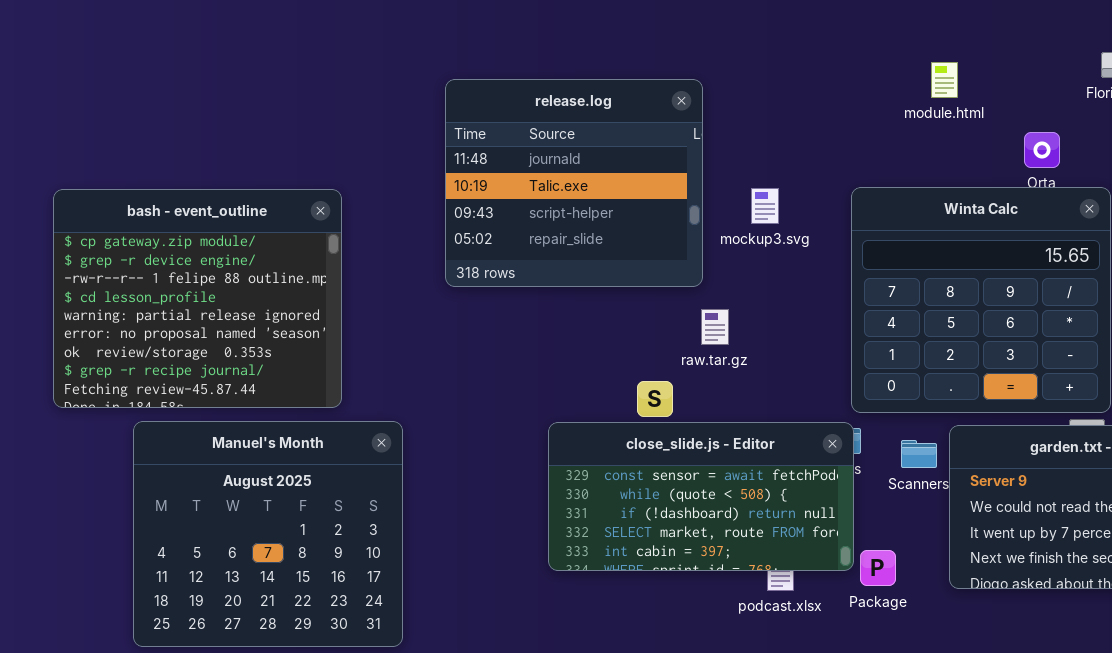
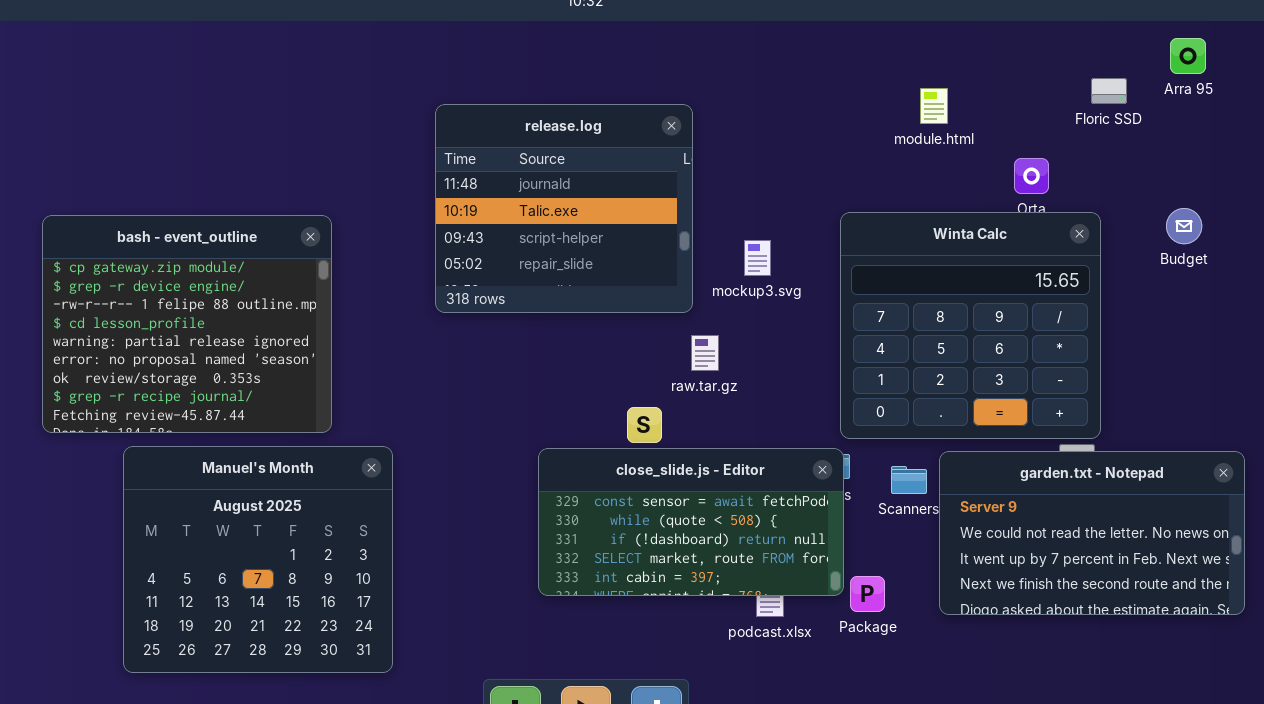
mockup3.svg: [751,188,779,224] -> [744,240,771,276], moved

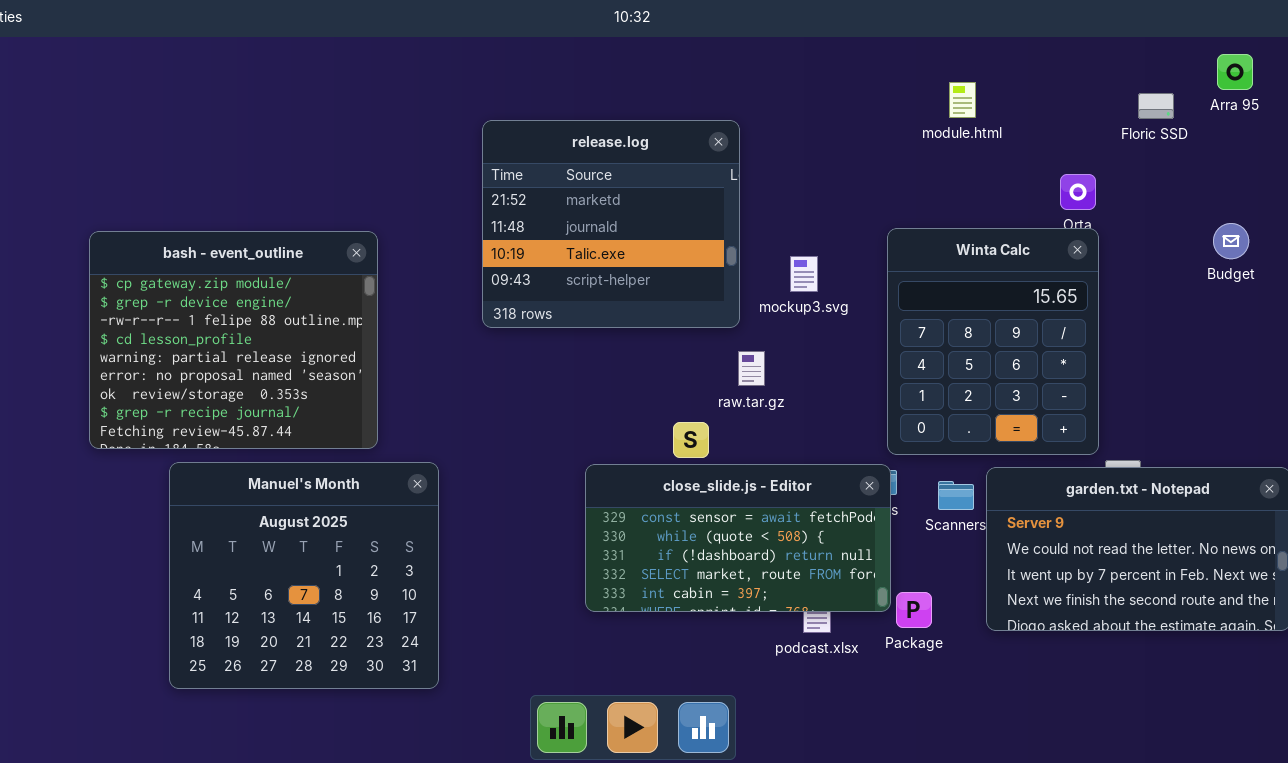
module.html: [920,88,948,124] -> [949,82,976,118], moved
release.log: [435,104,693,313] -> [482,120,740,328], scrolled up 1 row
Winta Calc: [840,212,1101,439] -> [887,228,1099,455], resized

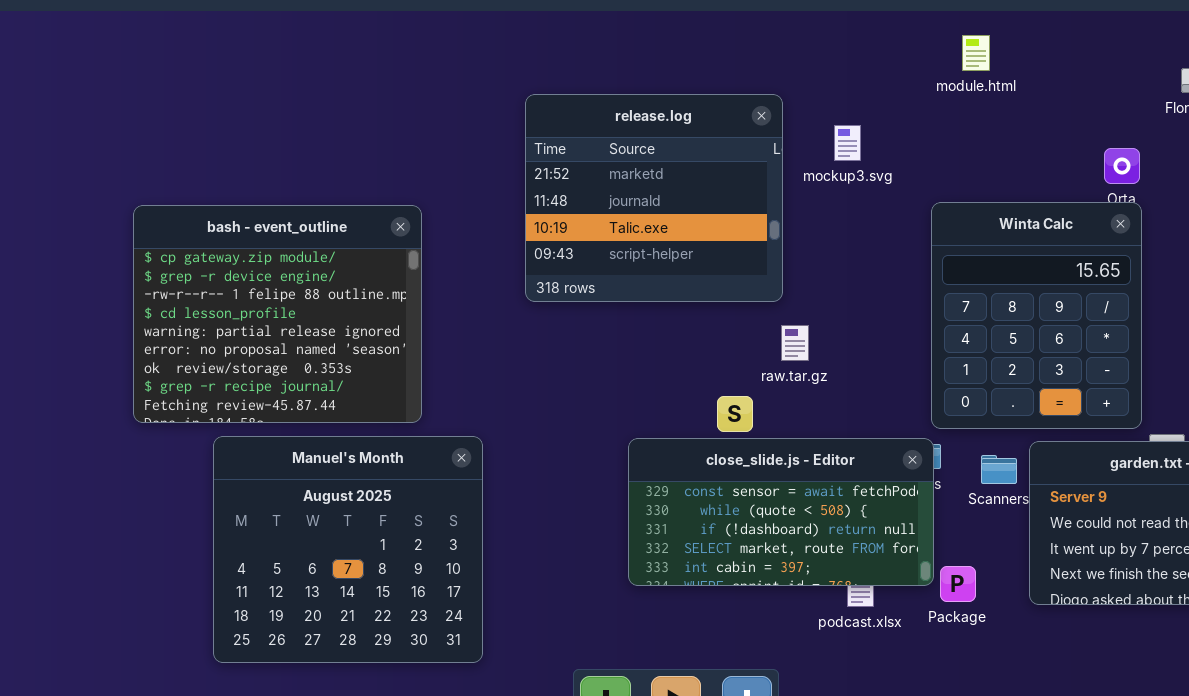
module.html: [949,82,976,118] -> [962,35,990,71], moved
mockup3.svg: [790,256,818,292] -> [834,125,861,161], moved

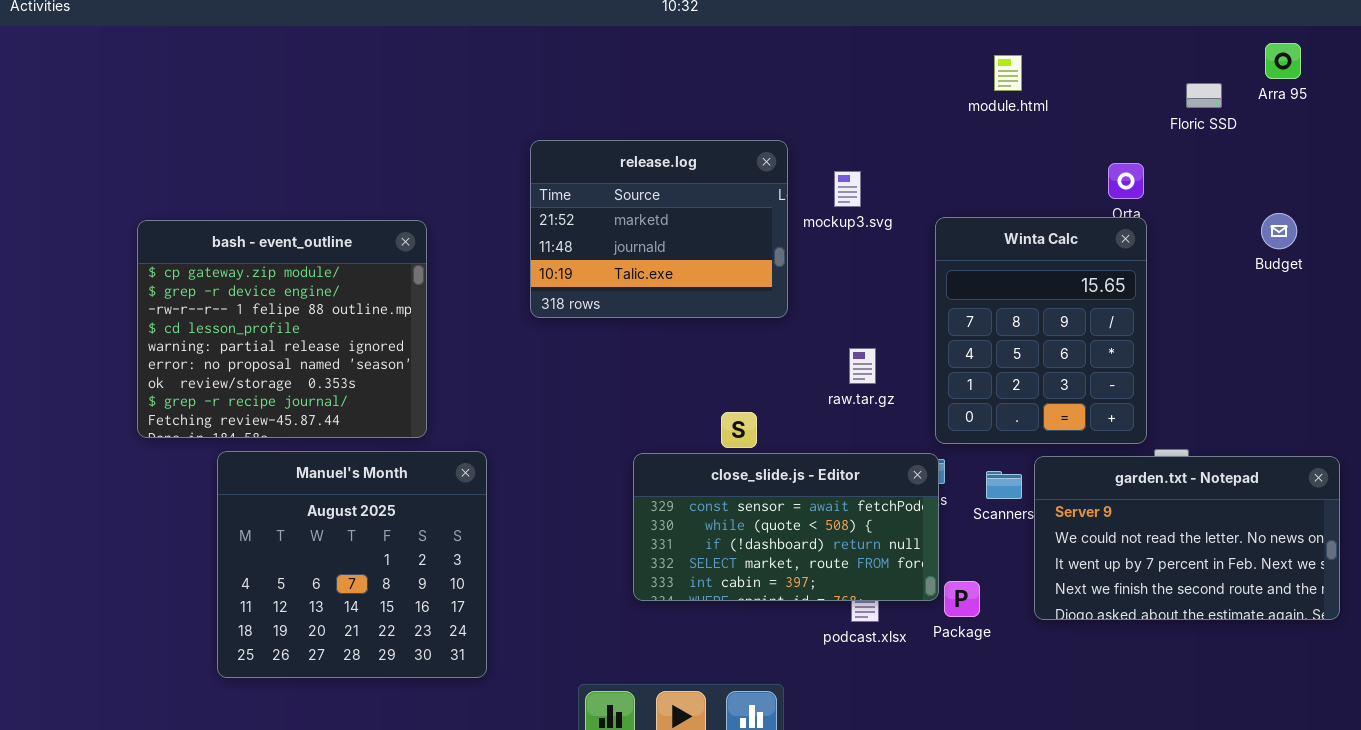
module.html: [962,35,990,71] -> [994,55,1022,91], moved
release.log: [525,94,783,302] -> [530,140,788,318], resized
mockup3.svg: [834,125,861,161] -> [834,171,861,207], moved
raw.tar.gz: [781,325,809,361] -> [849,348,876,384], moved

